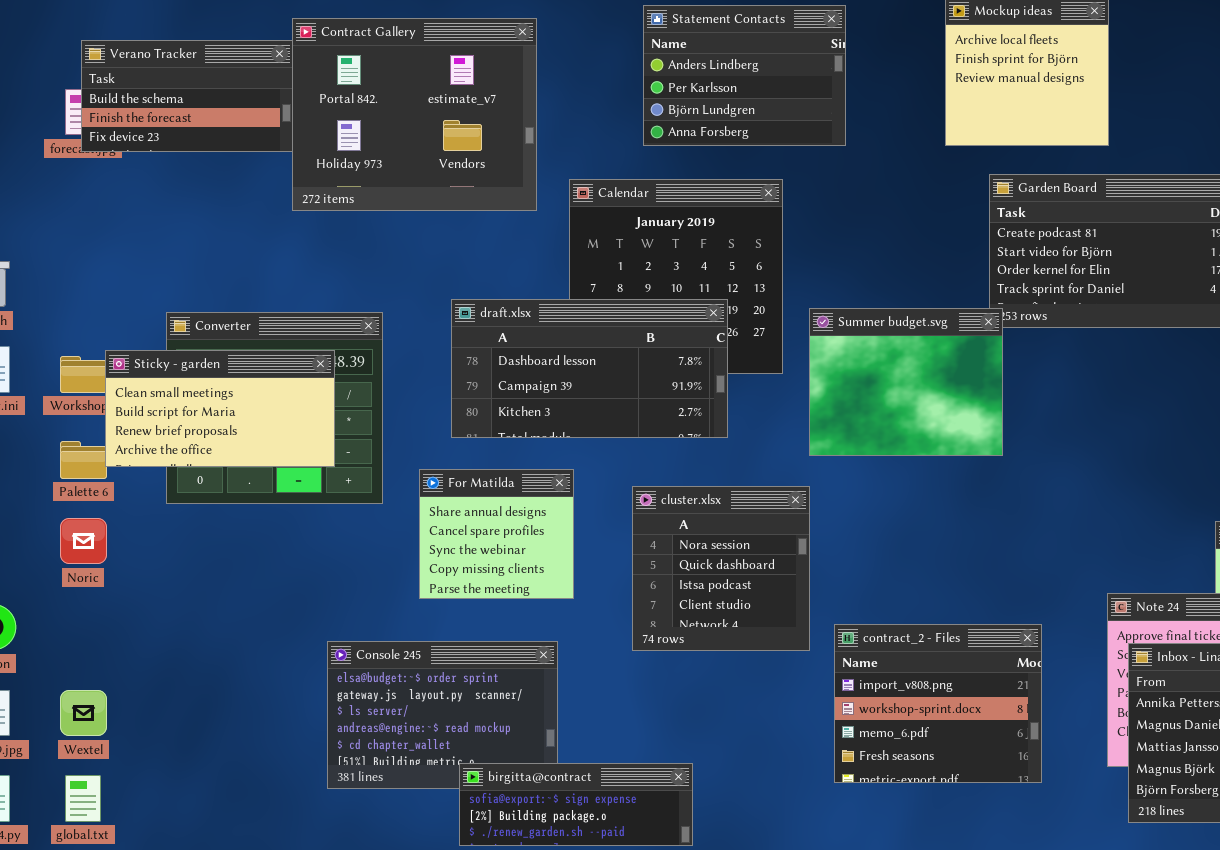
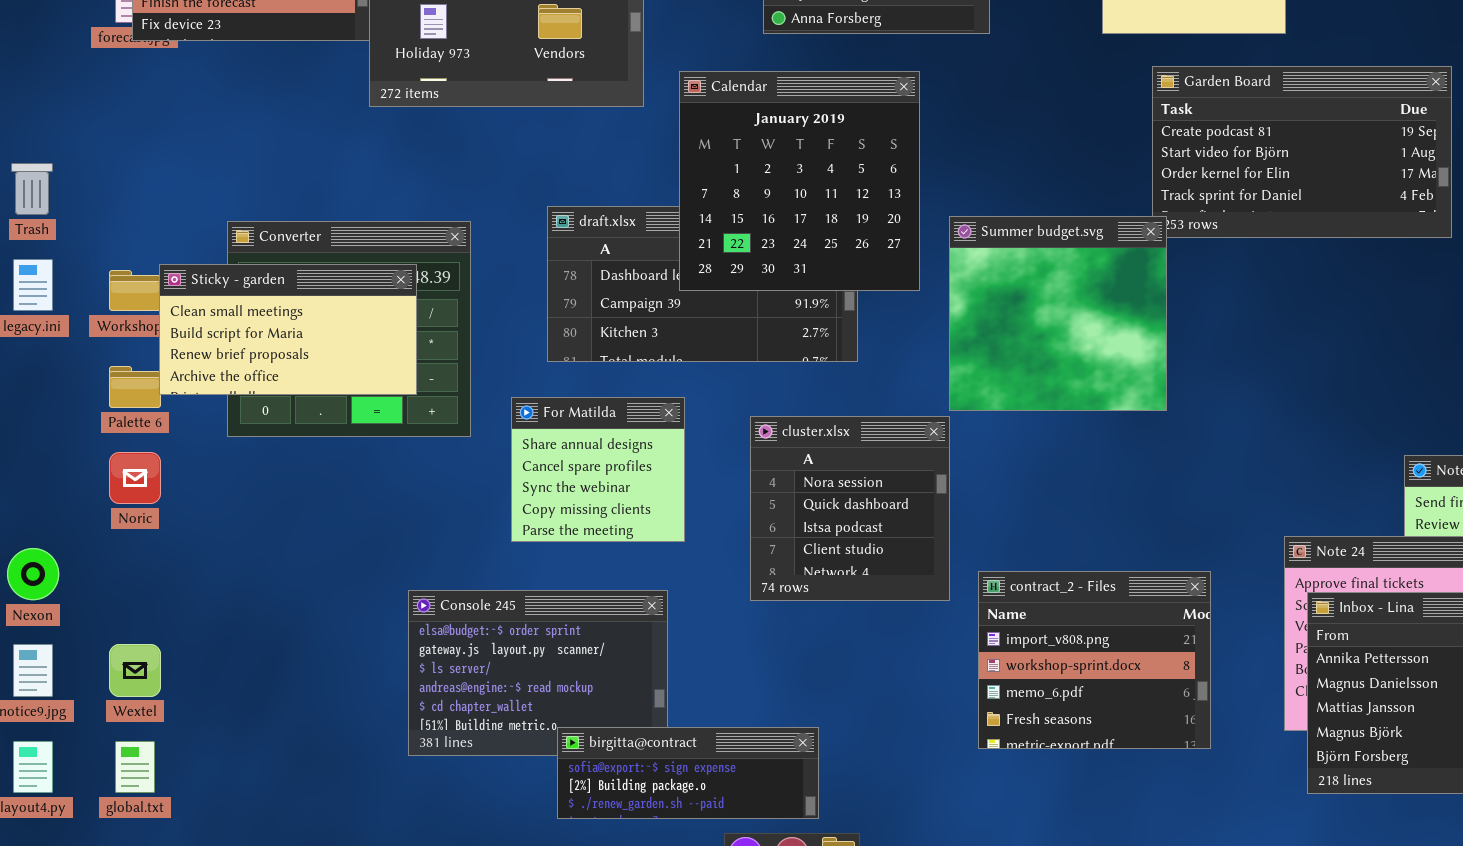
Calendar: [569,179,783,374] -> [679,71,920,291], raised
Summer budget.svg: [809,308,1003,456] -> [949,216,1167,411], resized

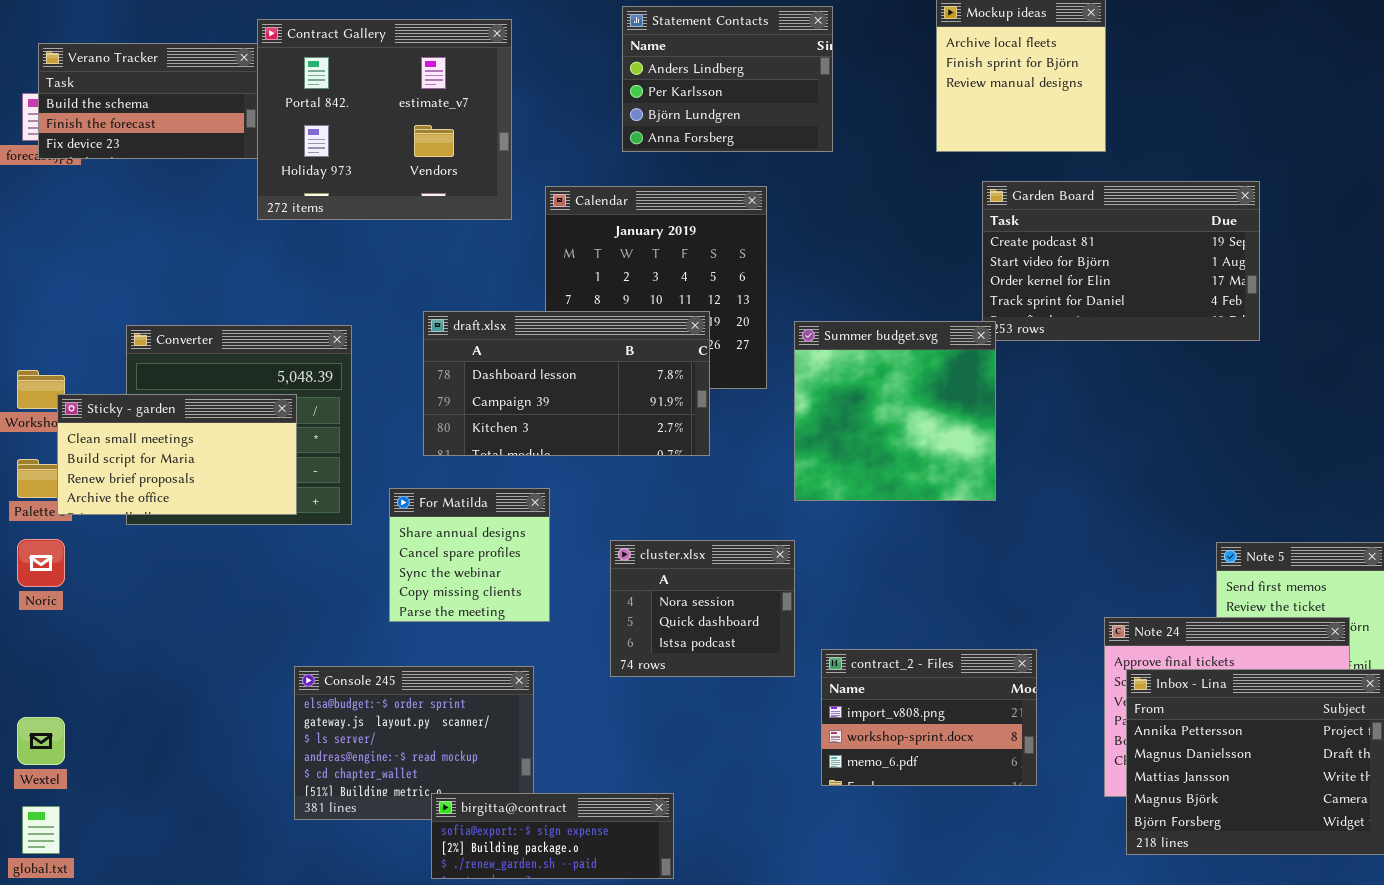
draft.xlsx: [547,206,858,362] -> [423,311,710,456], raised
Sticky - garden: [159,264,417,395] -> [57,394,297,515], moved
cluster.xlsx: [750,416,950,601] -> [610,540,795,677], resized
contract_2 - Files: [978,571,1211,749] -> [821,649,1037,786], resized

